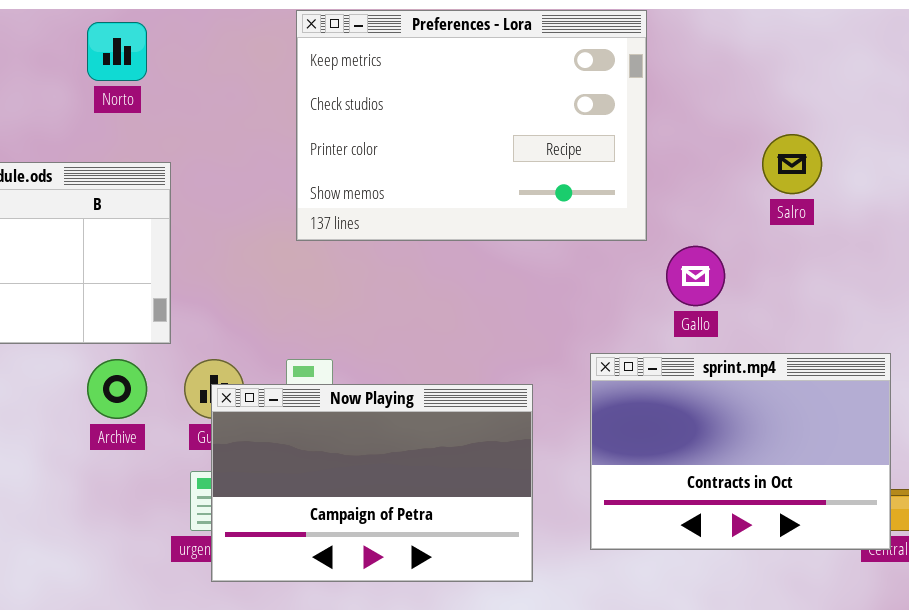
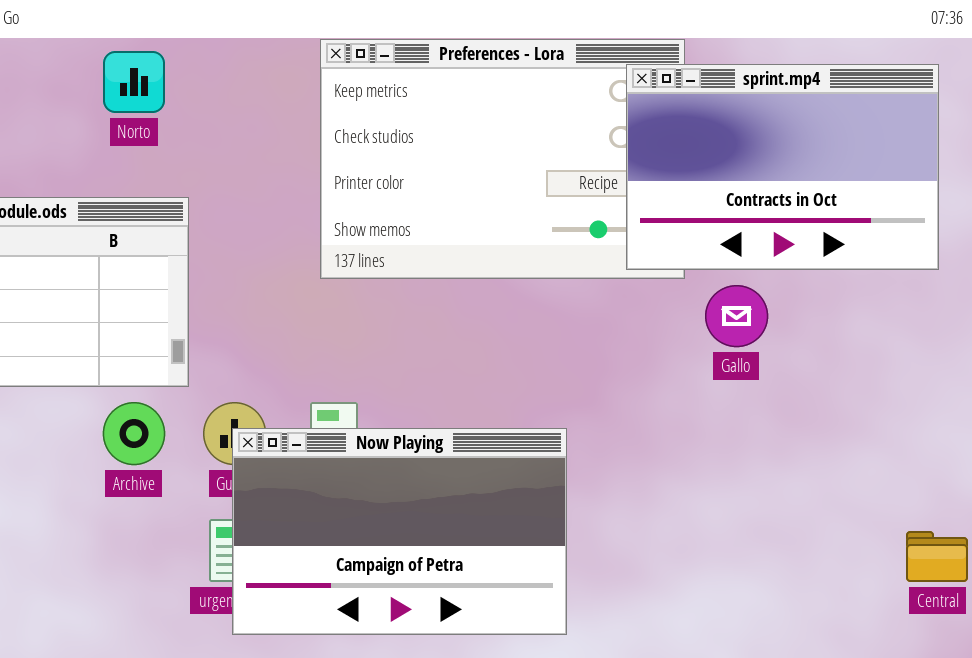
sprint.mp4: [590,353,891,550] -> [626,64,939,270], moved

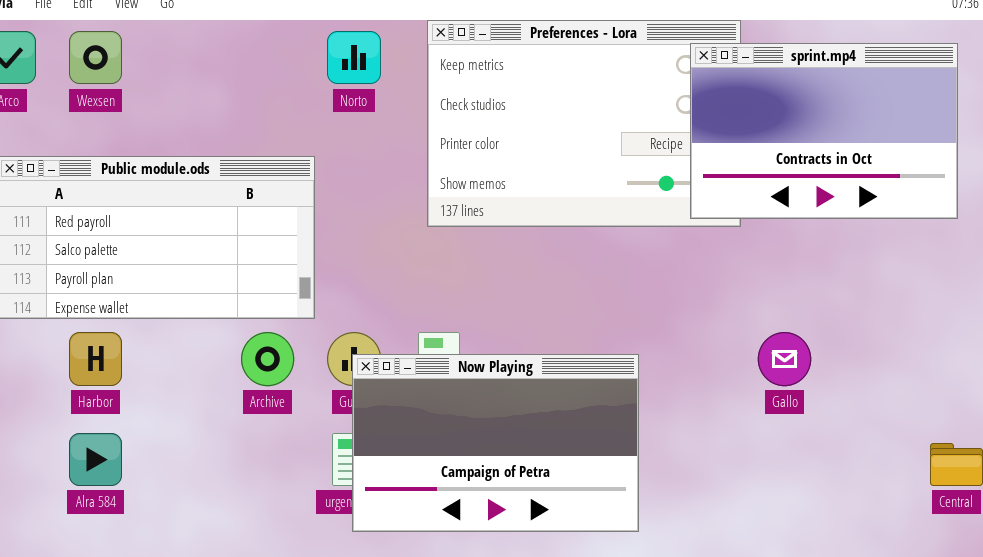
Norto: [103,51,165,113] -> [327,31,381,84], moved
Gallo: [705,285,768,347] -> [758,332,811,386], moved

